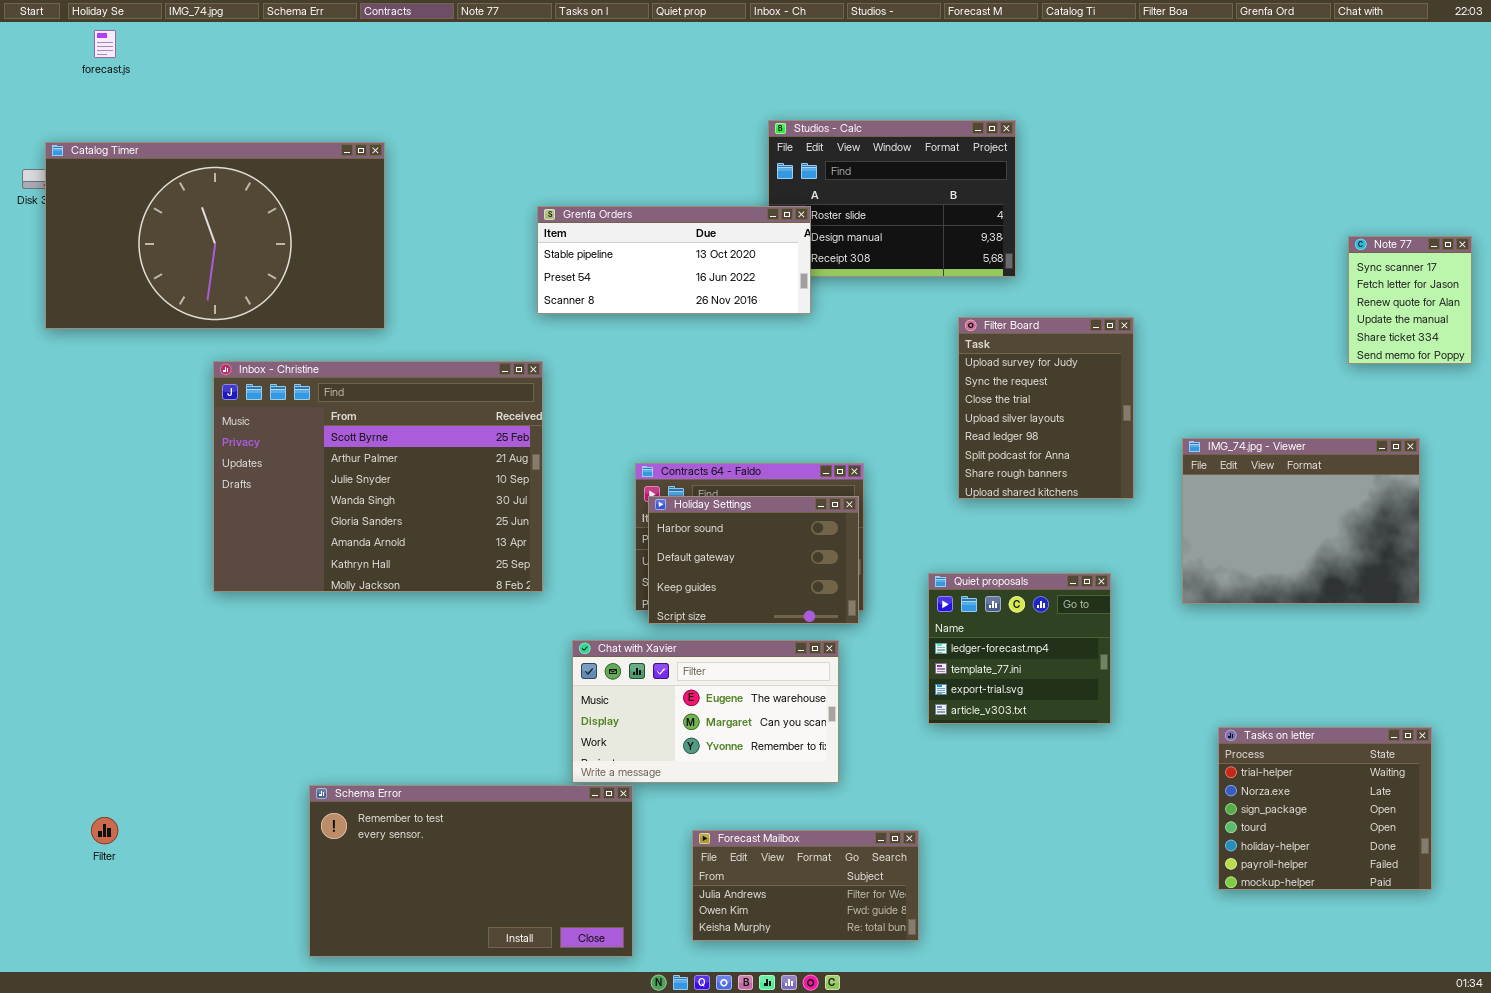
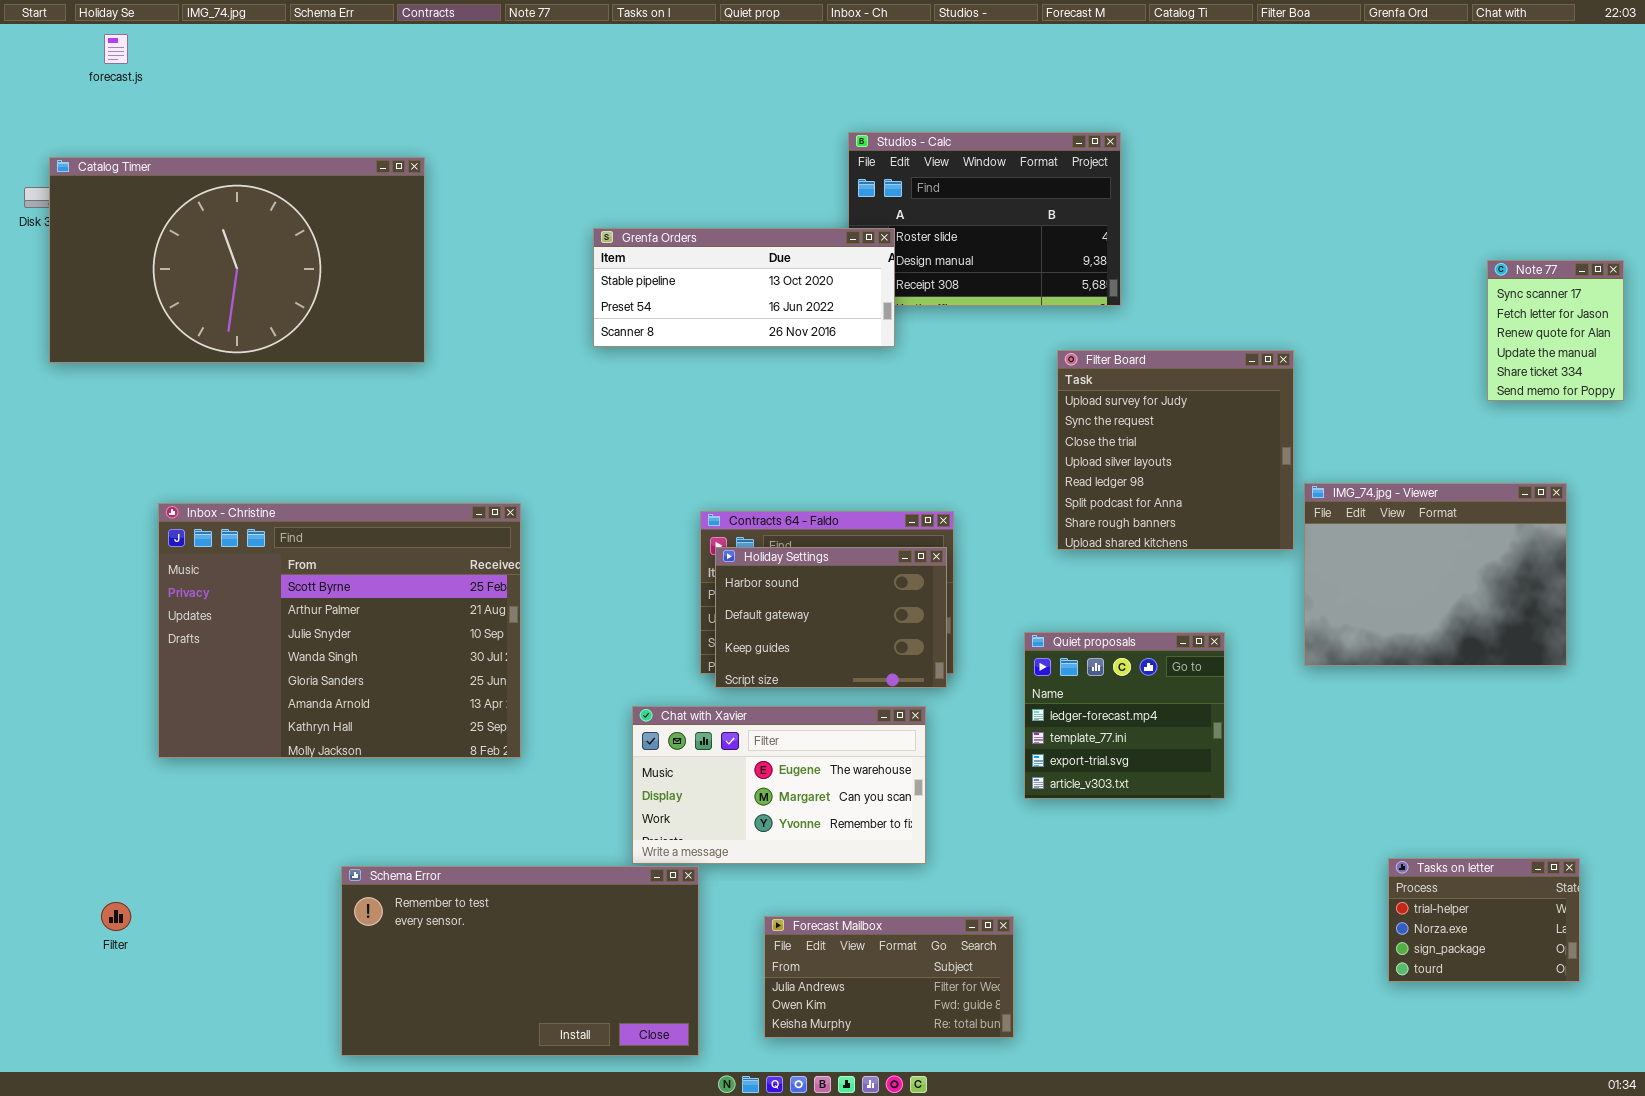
Filter Board: [958,317,1134,499] -> [1057,350,1294,550], resized
Inbox - Christine: [213,361,543,592] -> [158,503,521,758], moved
Tasks on letter: [1218,727,1432,890] -> [1388,858,1580,982], resized

